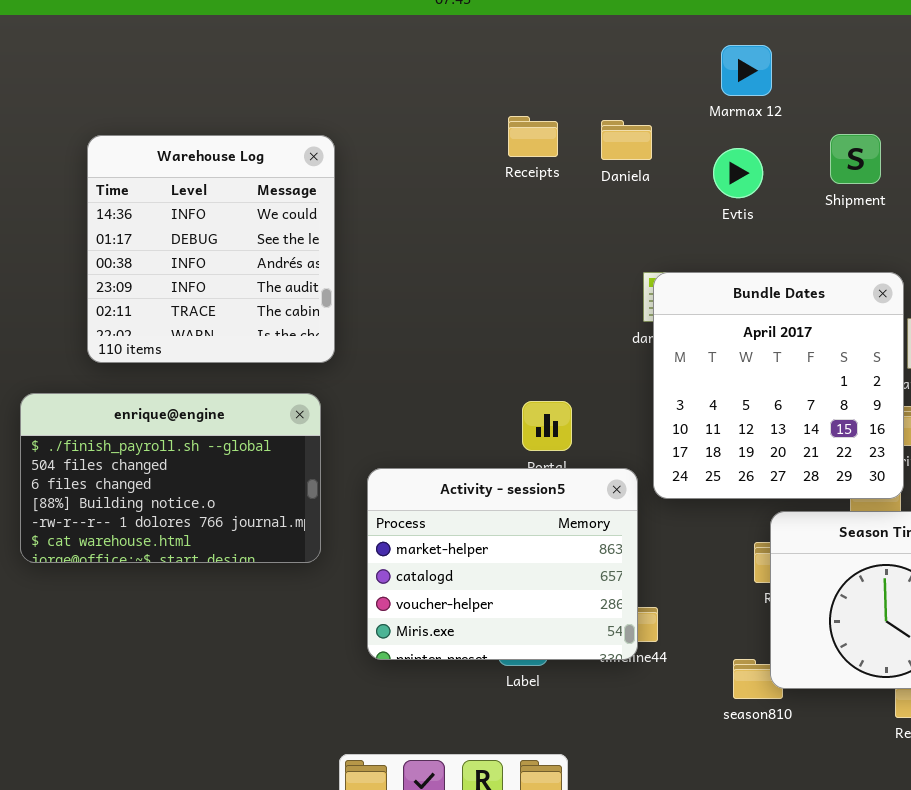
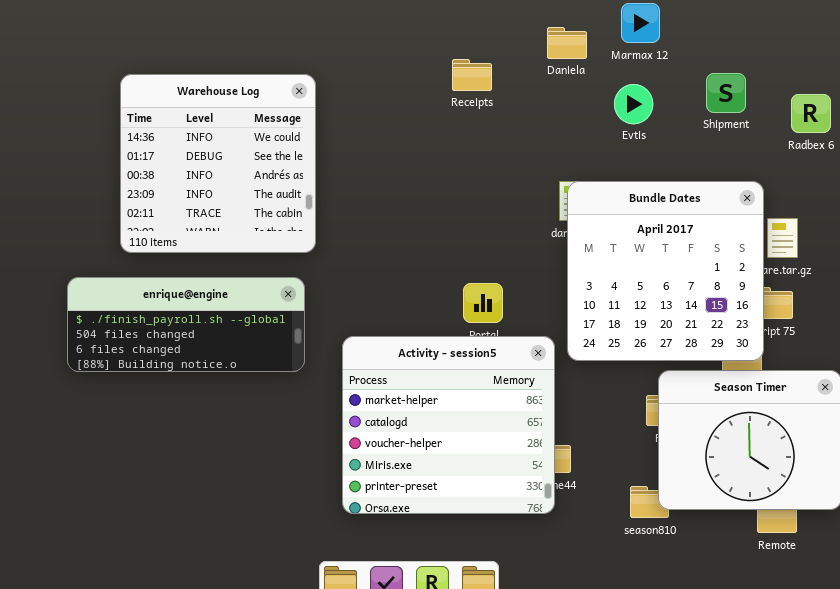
Daniela: [601,120,652,160] -> [547,27,587,59], moved
enrique@engine: [20,393,321,563] -> [67,277,305,372], resized
Activity - session5: [367,468,638,660] -> [342,336,555,514], resized

